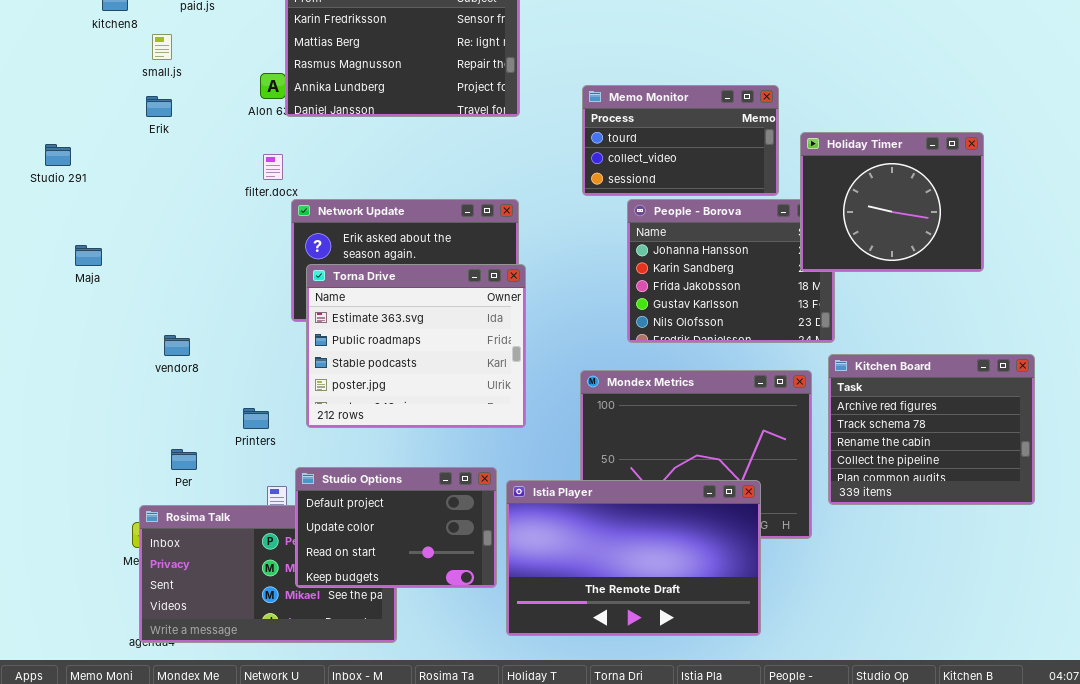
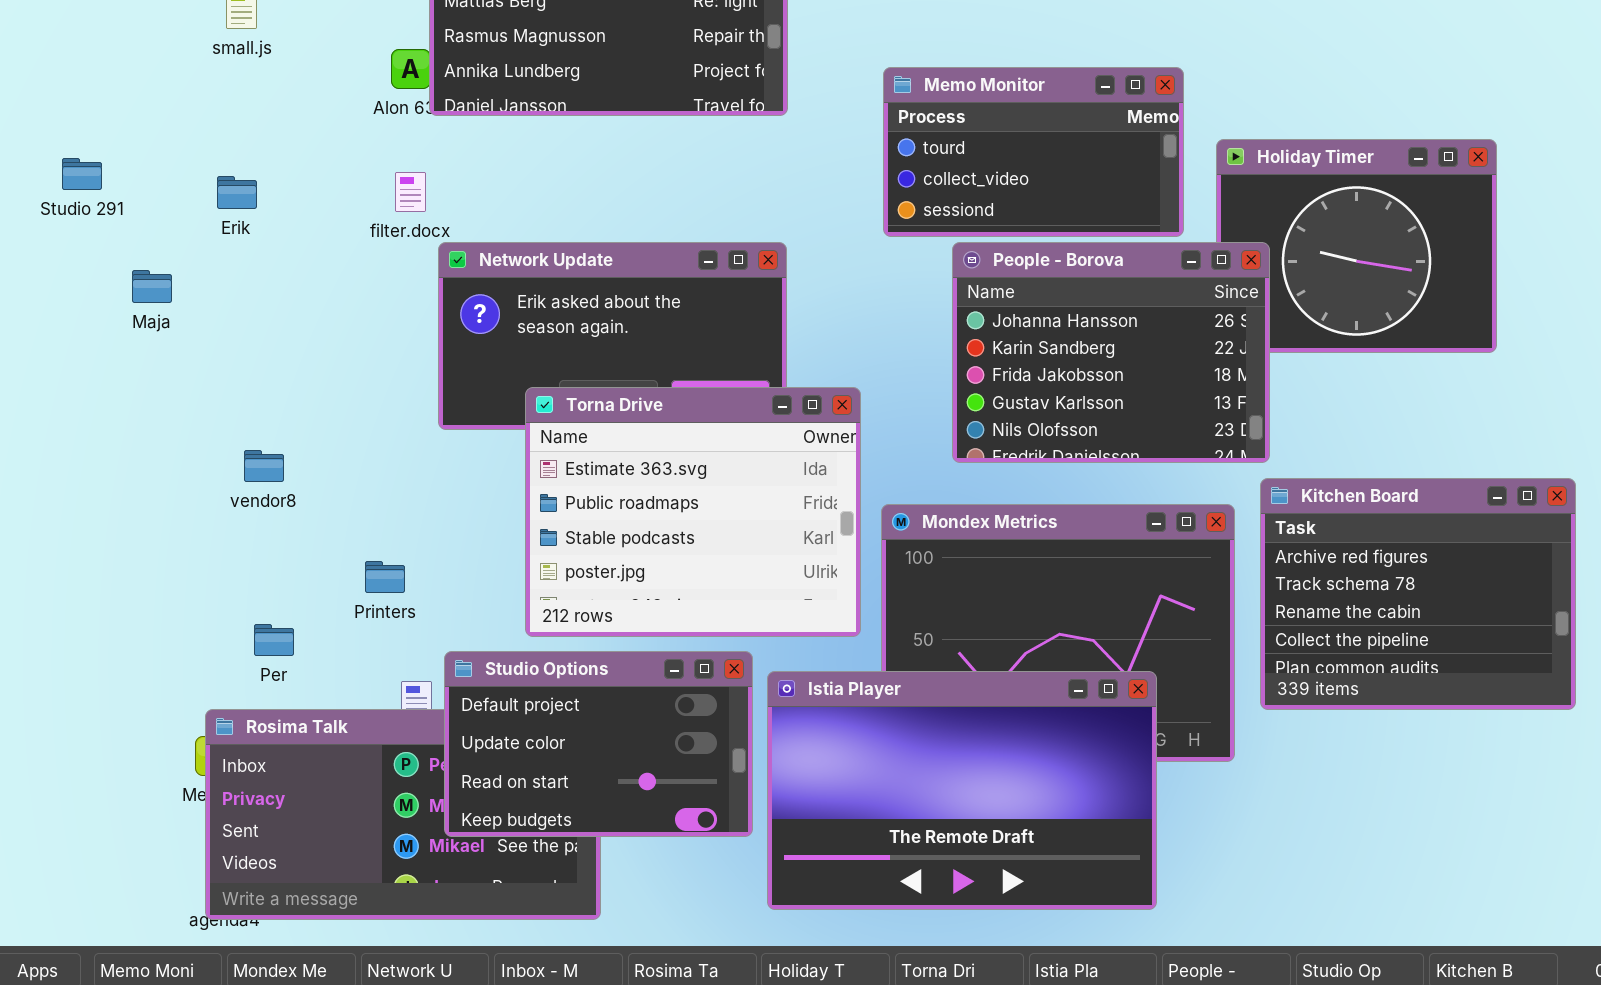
Erik: [146,96,172,117] -> [217,176,257,209], moved
People - Borova: [627,199,835,343] -> [952,242,1270,463], raised
Maja: [75,245,102,266] -> [132,270,172,303], moved
Torna Drive: [306,264,526,428] -> [525,387,861,637], moved

